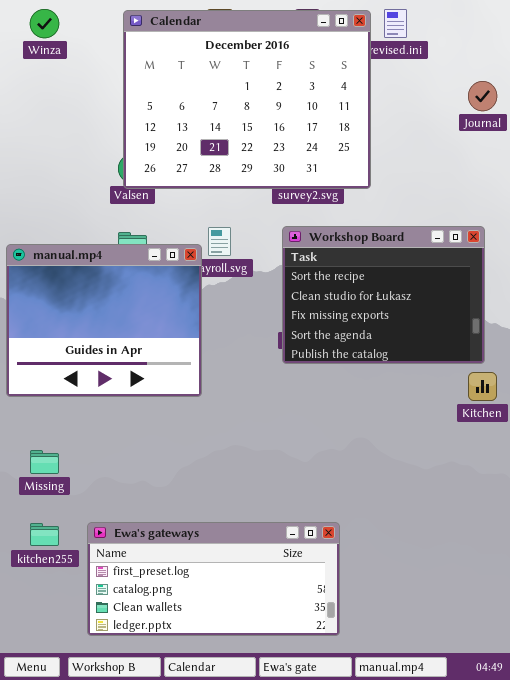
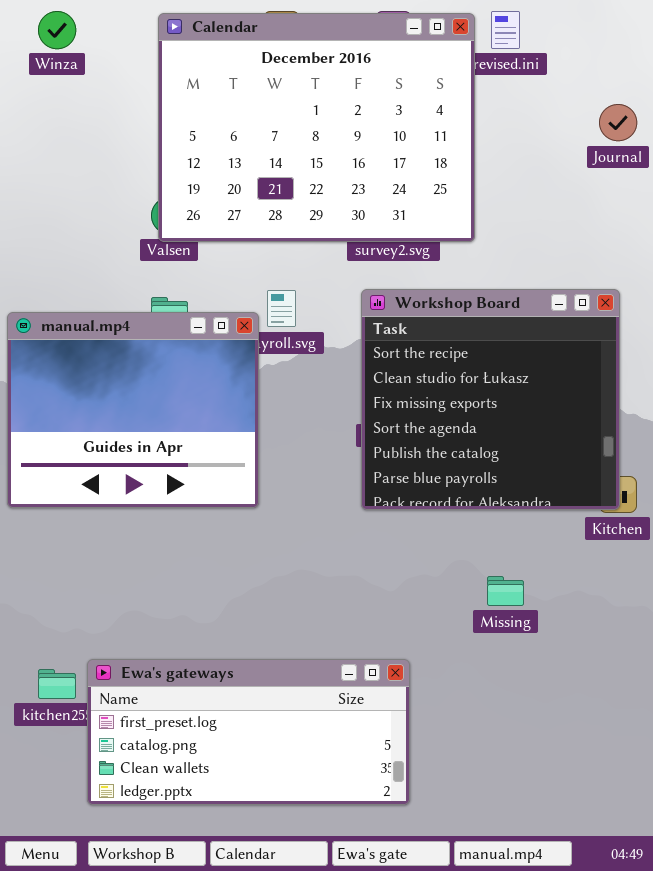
Workshop Board: [282,226,485,364] -> [361,289,620,510], resized
Missing: [30,450,59,474] -> [487,576,524,606], moved
Ewa's gateways: [87,522,340,636] -> [87,659,410,805], moved

